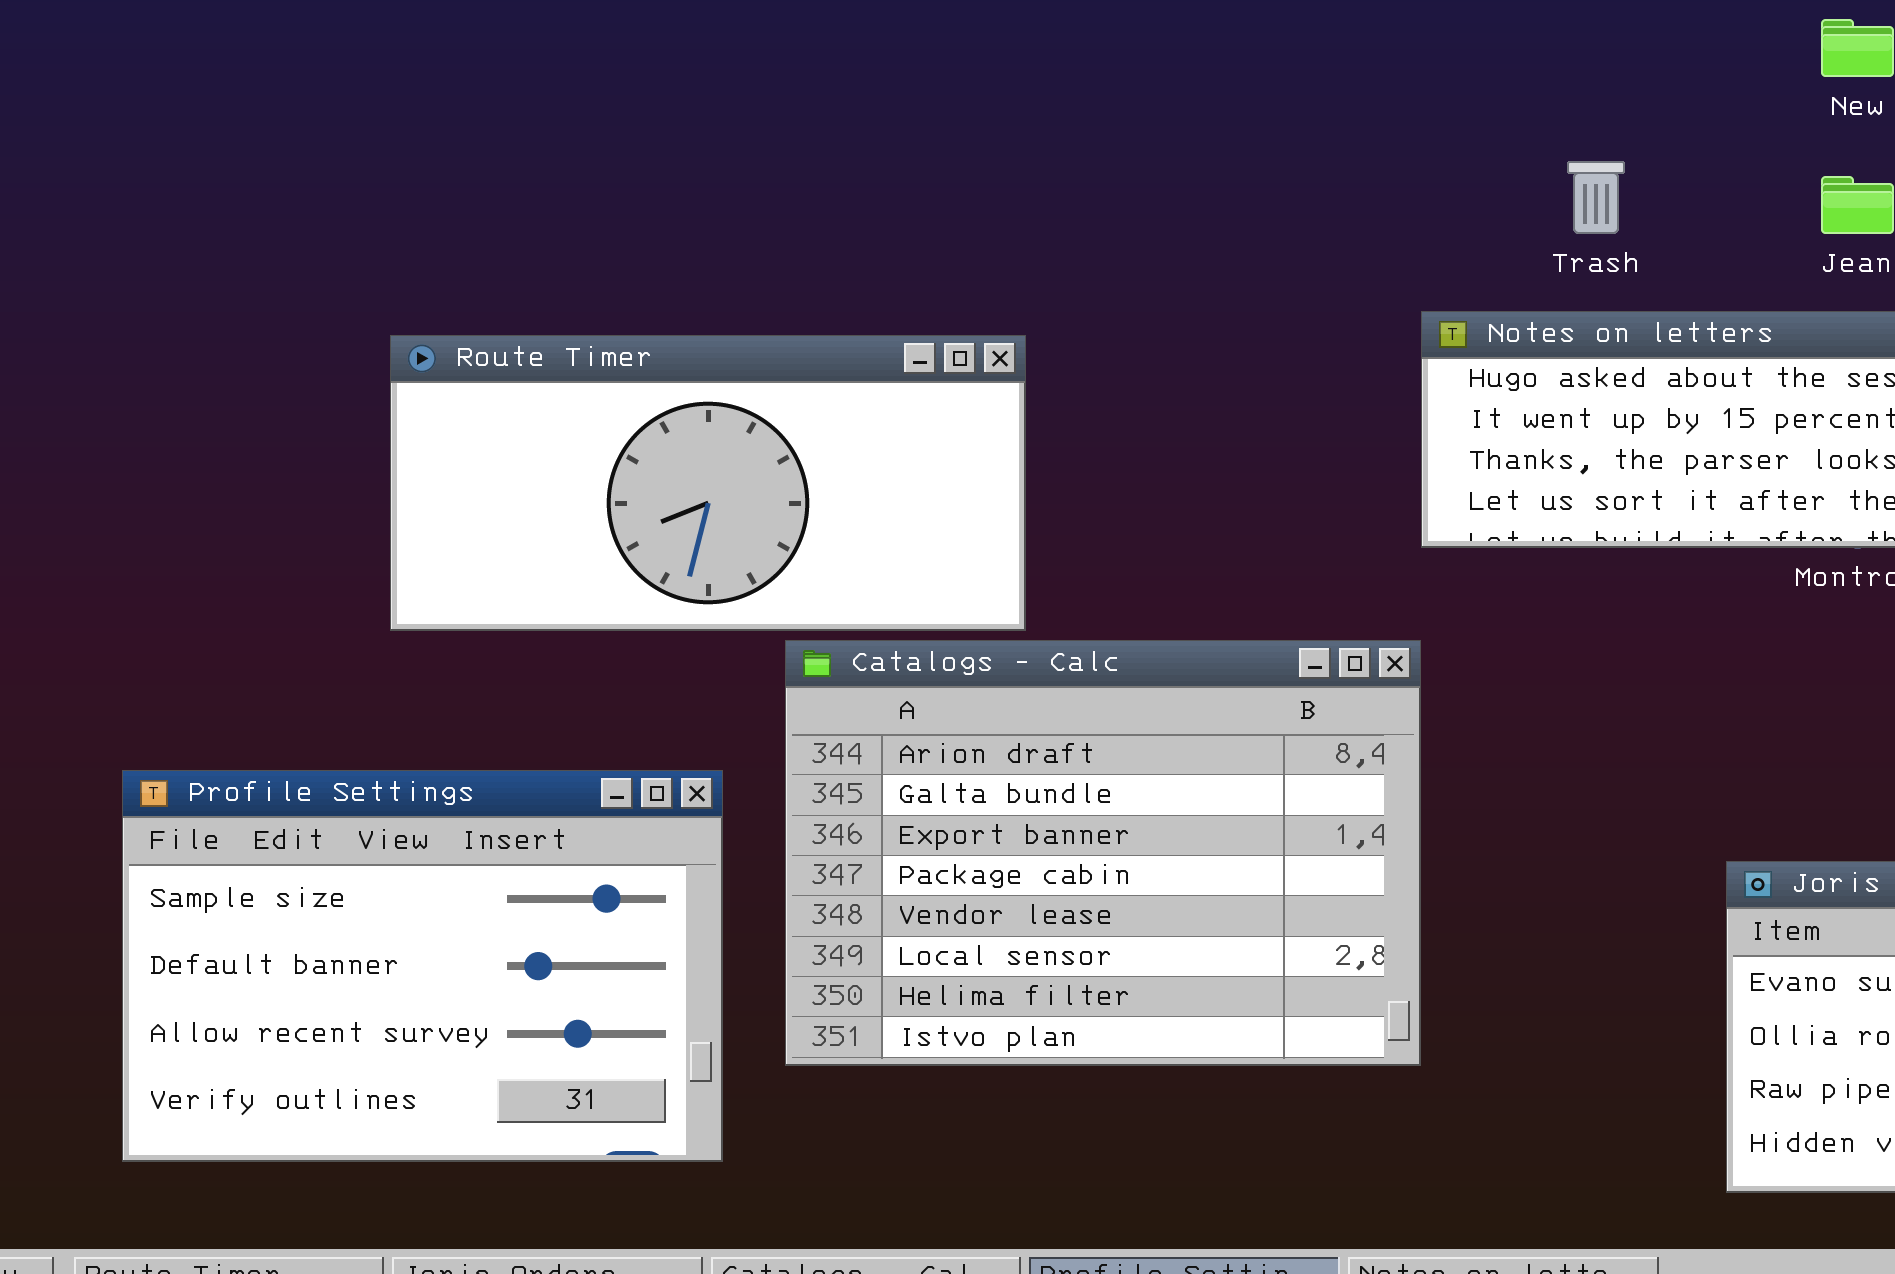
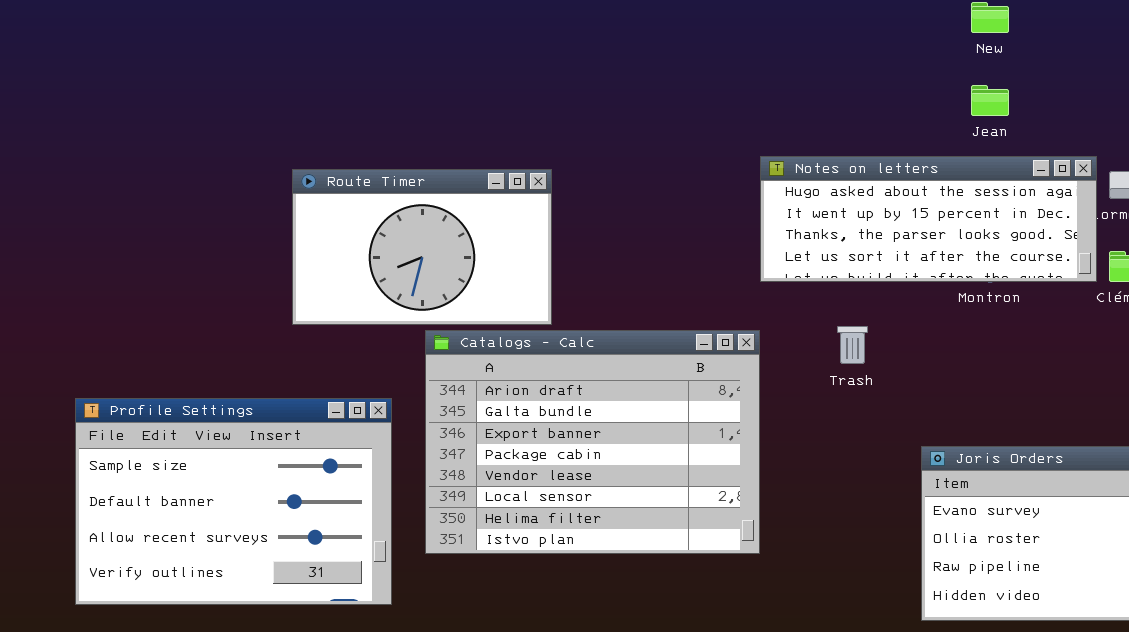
Trash: [1567,161,1625,234] -> [837,326,868,364], moved
Route Timer: [390,335,1026,631] -> [292,169,552,325], resized

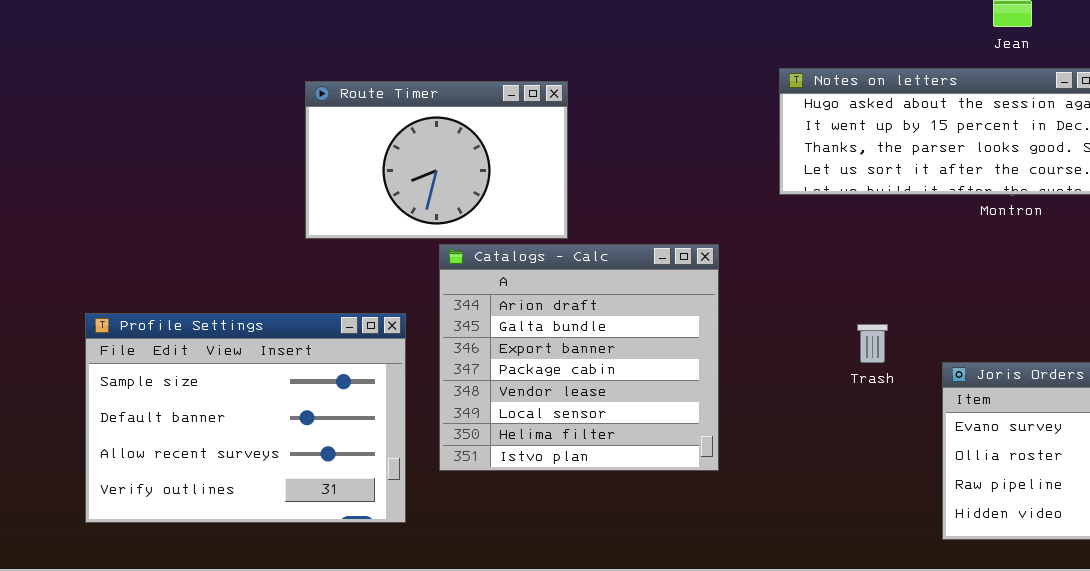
Trash: [837,326,868,364] -> [857,324,888,363], moved
Catalogs - Calc: [425,330,760,554] -> [439,244,719,471], resized

